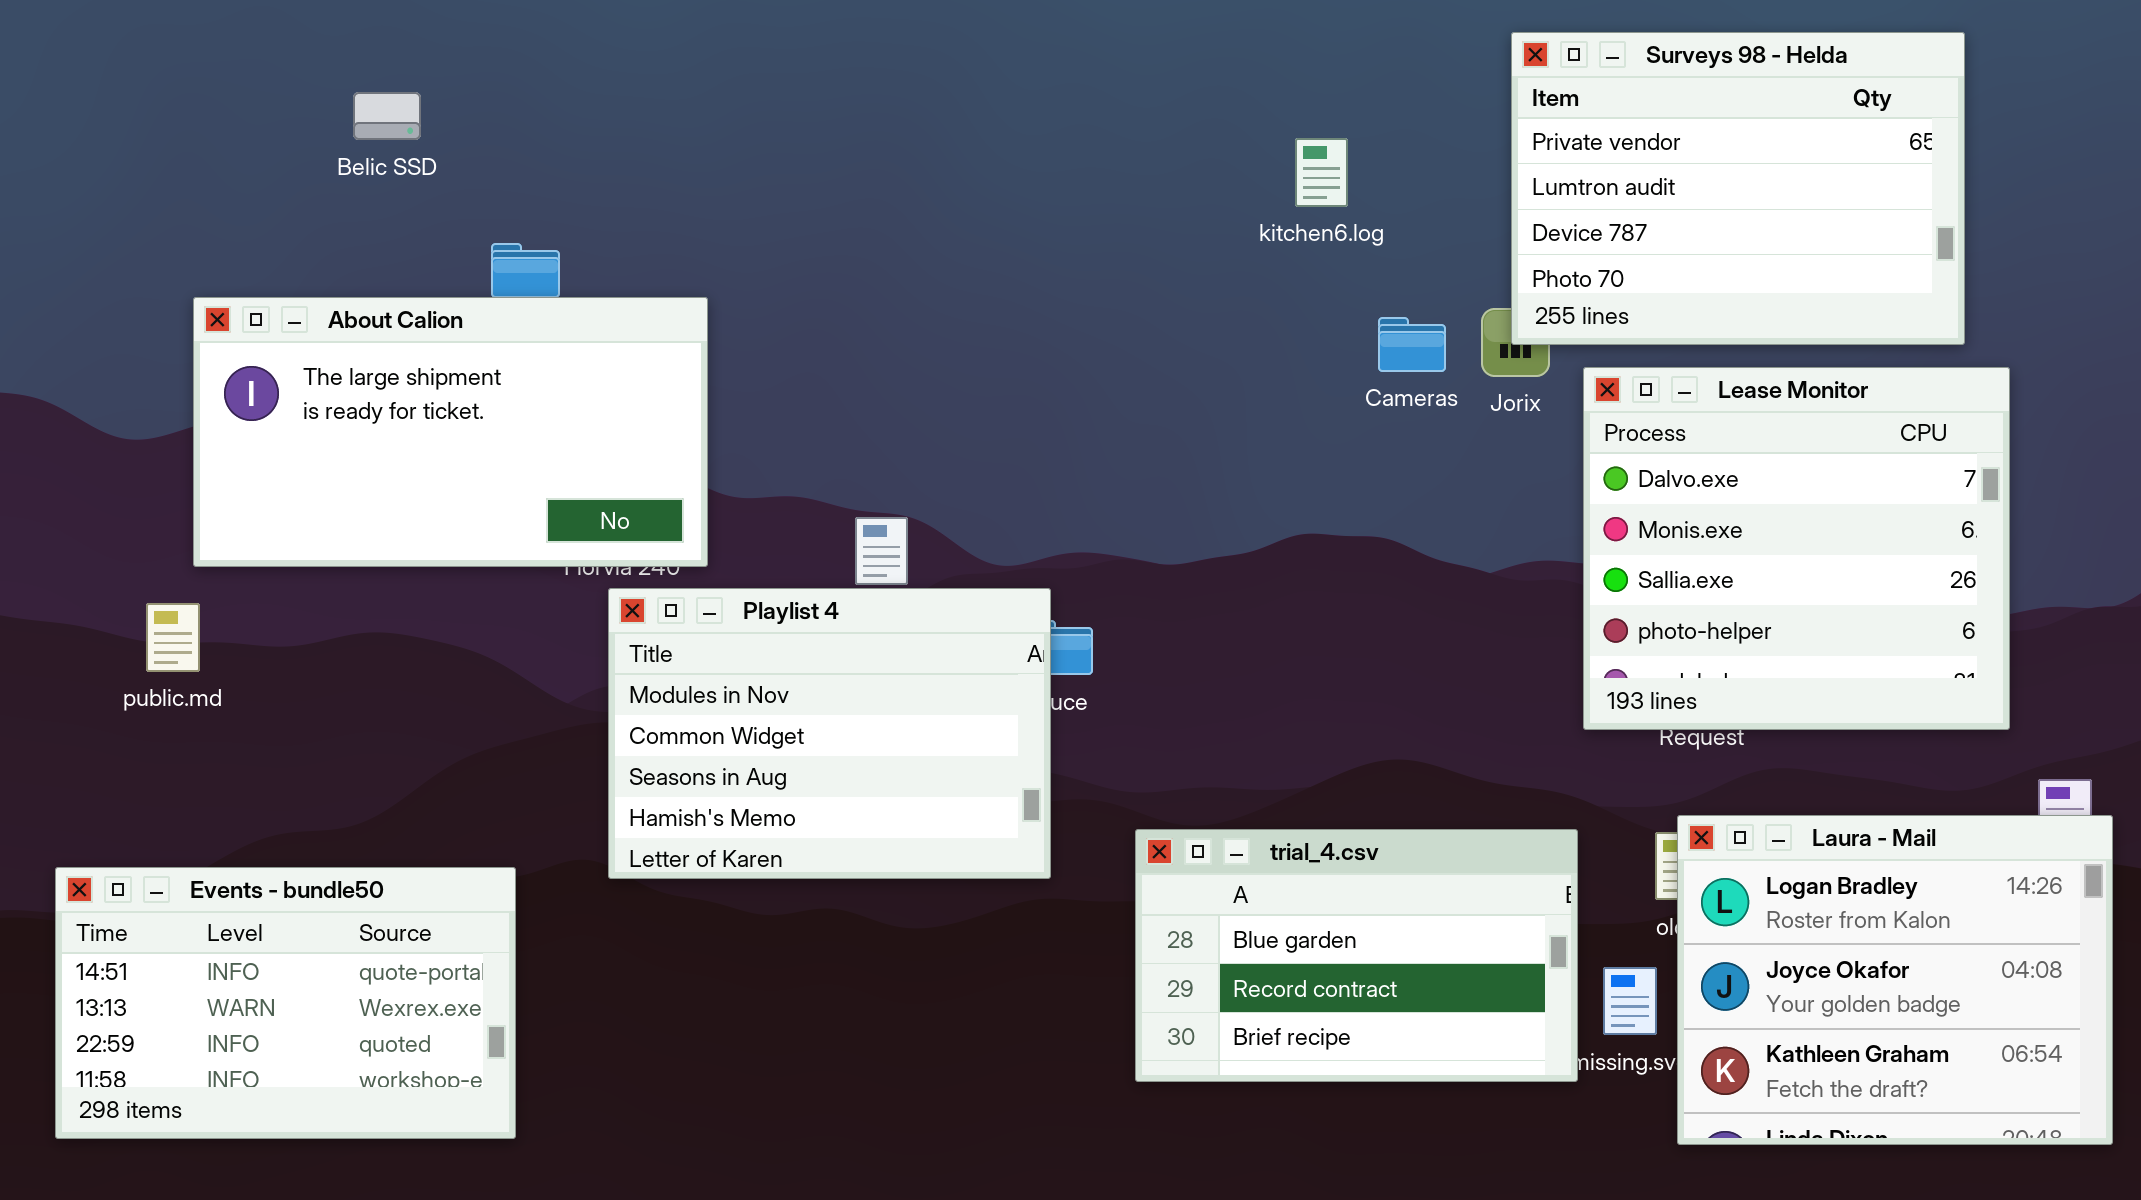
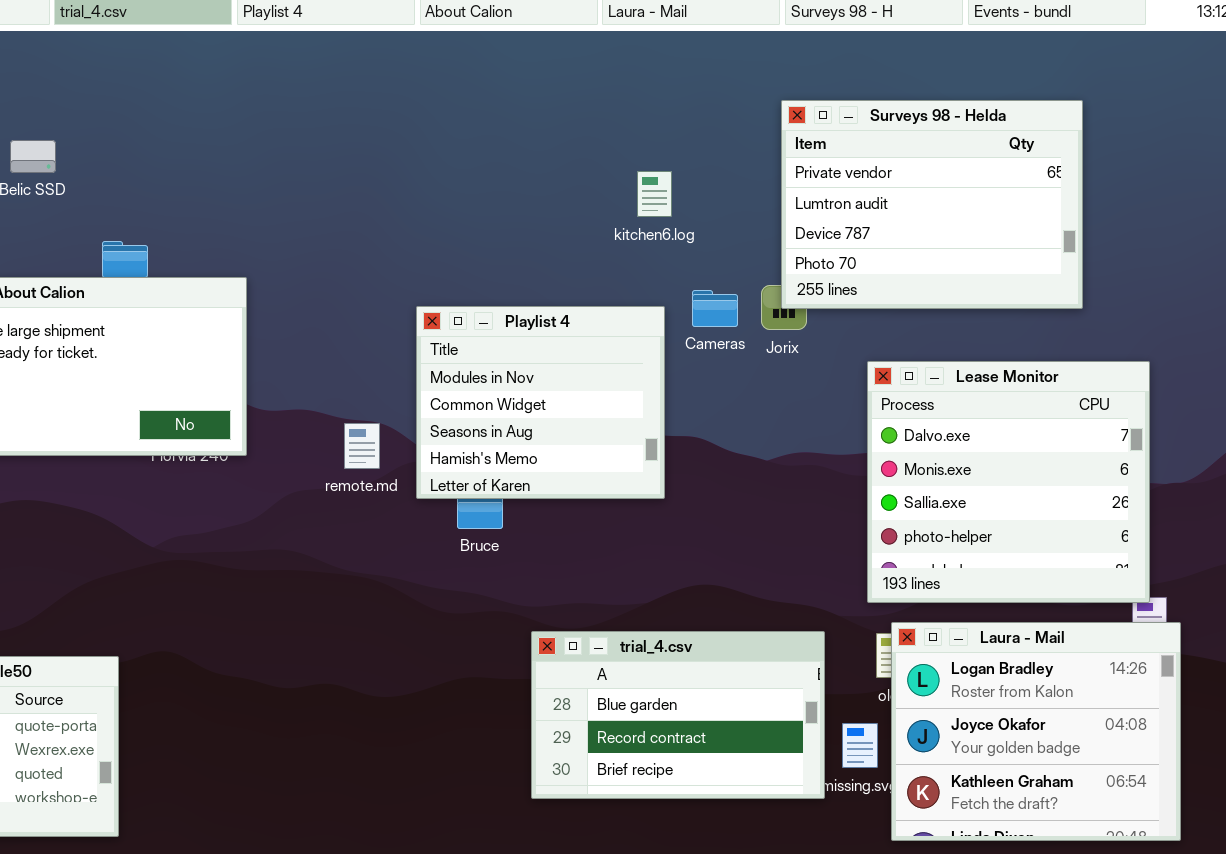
Lease Monitor: [1583,367,2010,730] -> [867,361,1150,603], moved
Playlist 4: [608,588,1051,879] -> [416,306,665,499], moved, resized

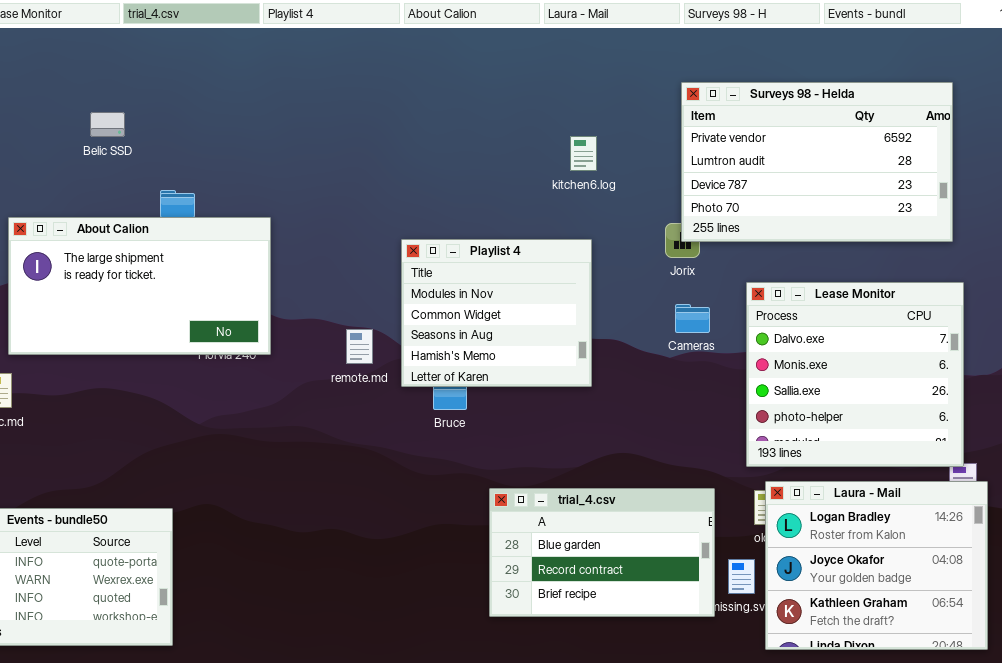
Surveys 98 - Helda: [781,100,1083,309] -> [681,82,953,242], resized
Cameras: [692,290,738,327] -> [675,304,710,333], moved

